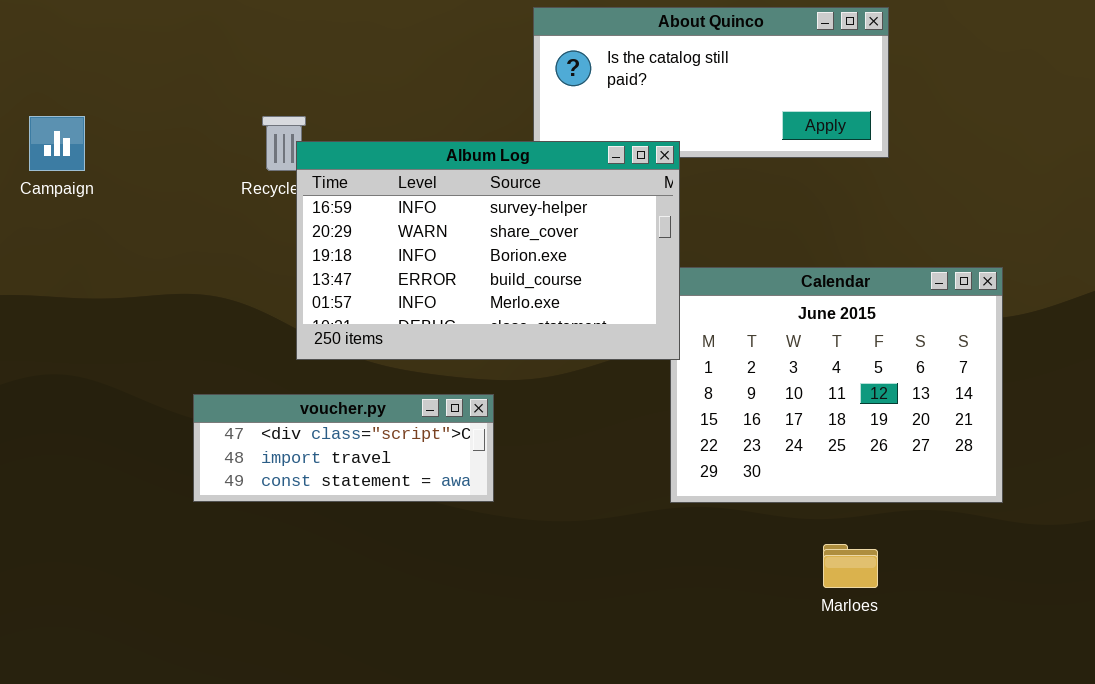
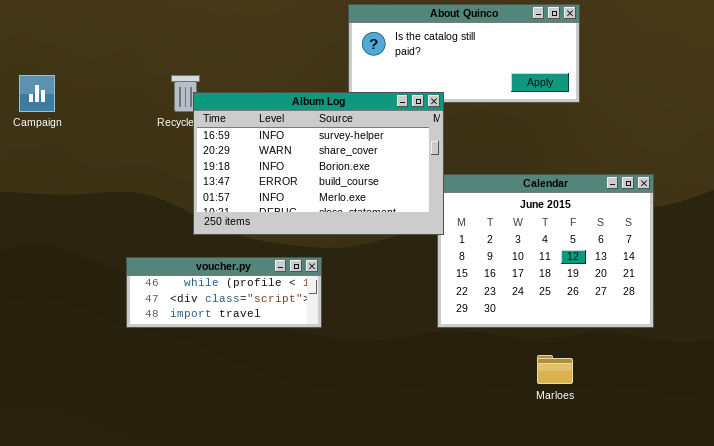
voucher.py: [193,394,494,502] -> [126,257,322,328], scrolled up 1 row

